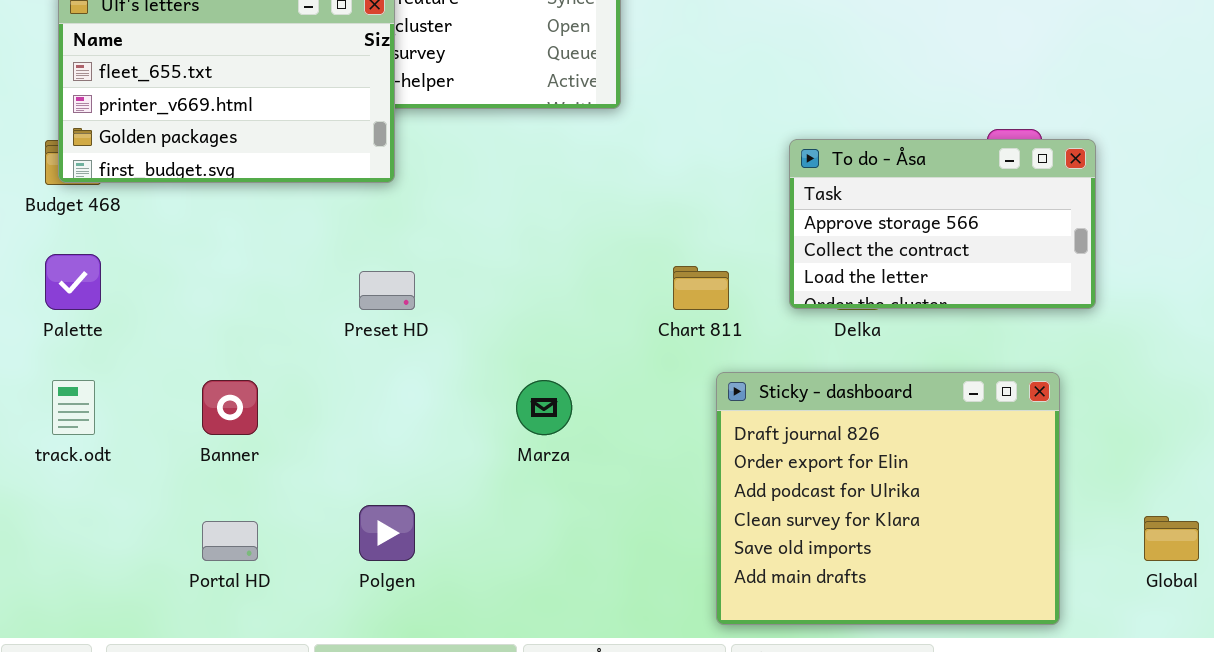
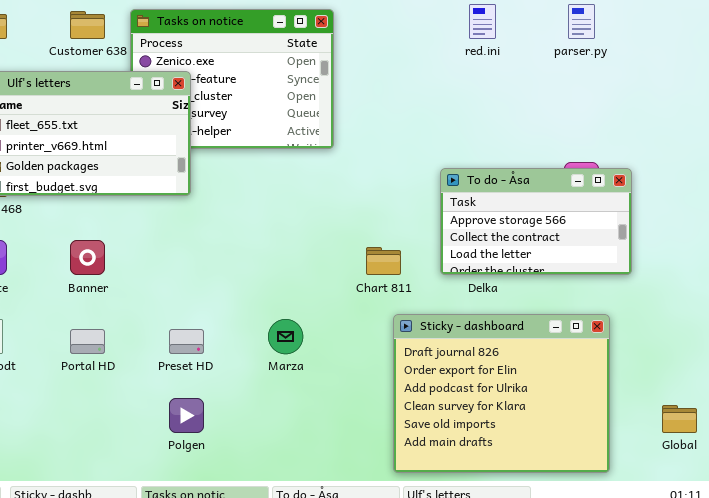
Preset HD: [359,271,415,310] -> [169,329,204,354], moved
Banner: [202,380,258,435] -> [70,240,105,275], moved
Portal HD: [202,521,258,561] -> [70,329,105,354], moved

